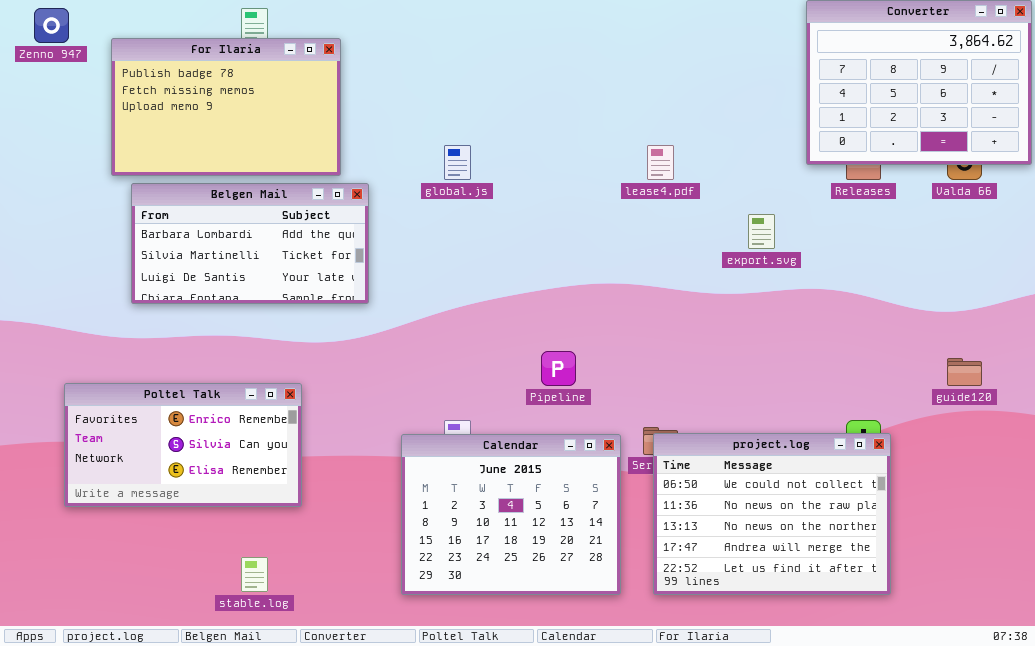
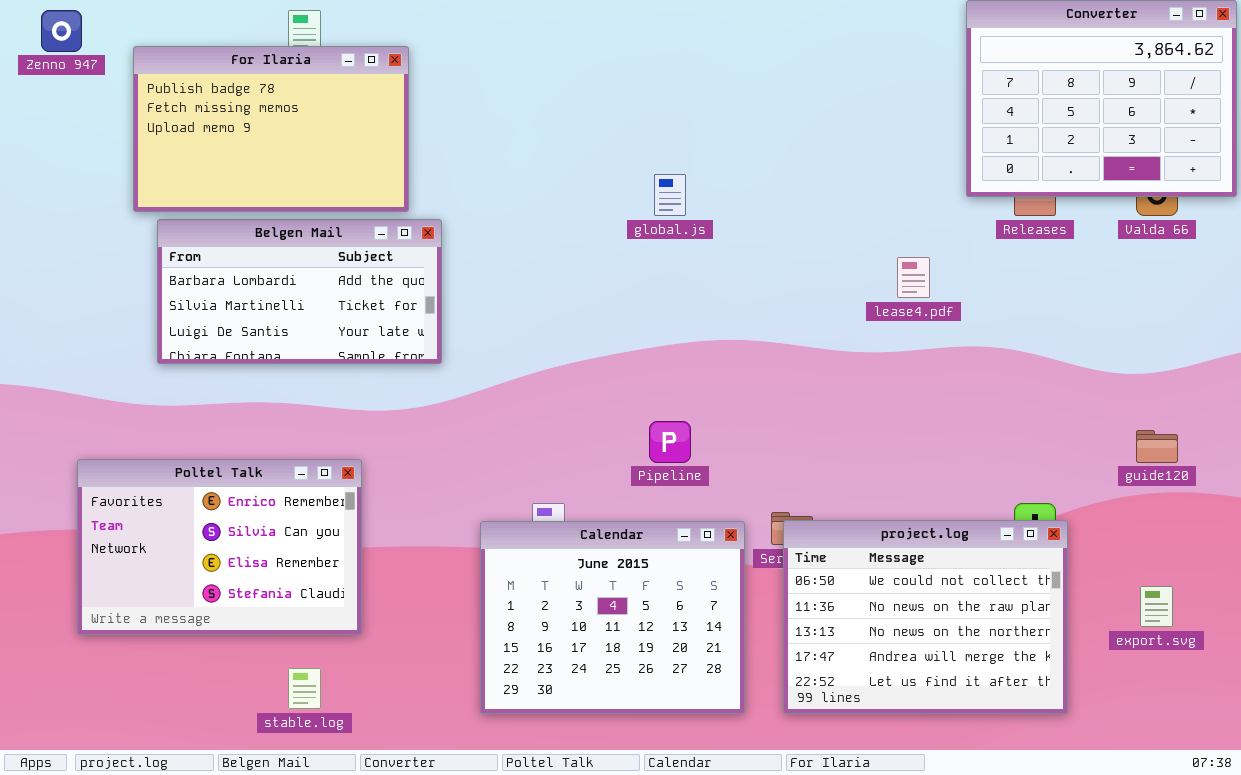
global.js: [444,145,471,180] -> [654,174,686,216], moved
lease4.pdf: [647,145,674,180] -> [897,257,930,298], moved
export.svg: [748,214,775,249] -> [1140,586,1173,627], moved
Poltel Talk: [64,383,302,507] -> [77,459,362,635], resized

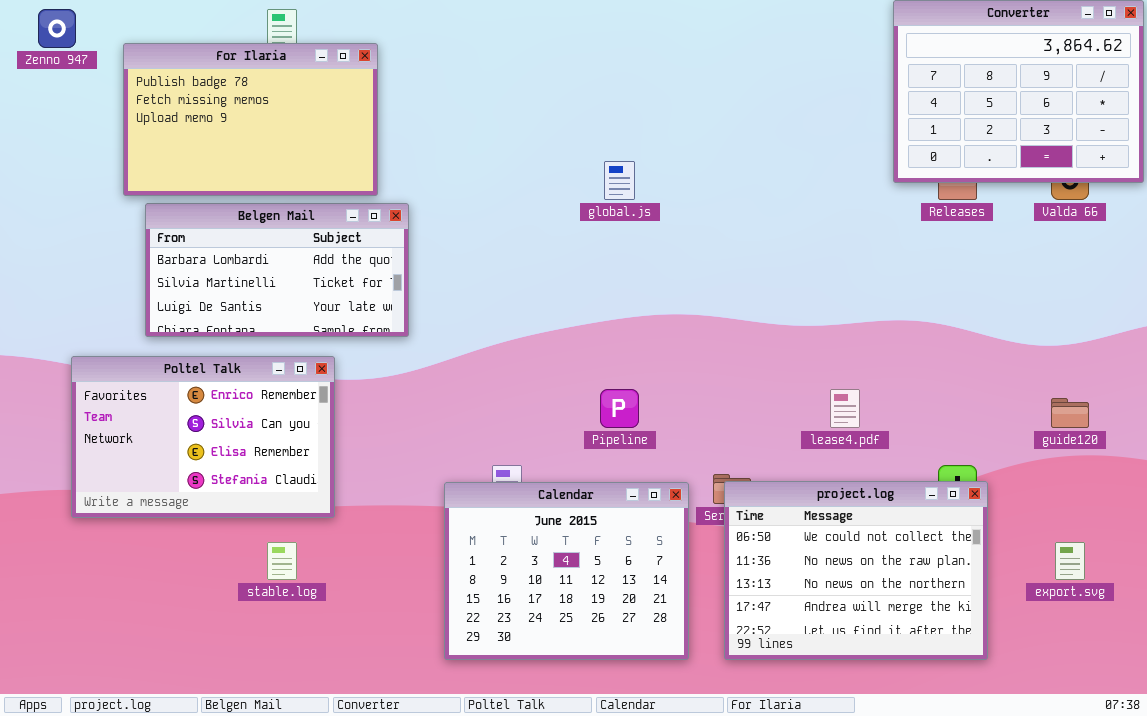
lease4.pdf: [897,257,930,298] -> [830,389,860,428], moved
Poltel Talk: [77,459,362,635] -> [71,356,335,518], moved
stable.log: [288,668,321,709] -> [267,542,297,580], moved

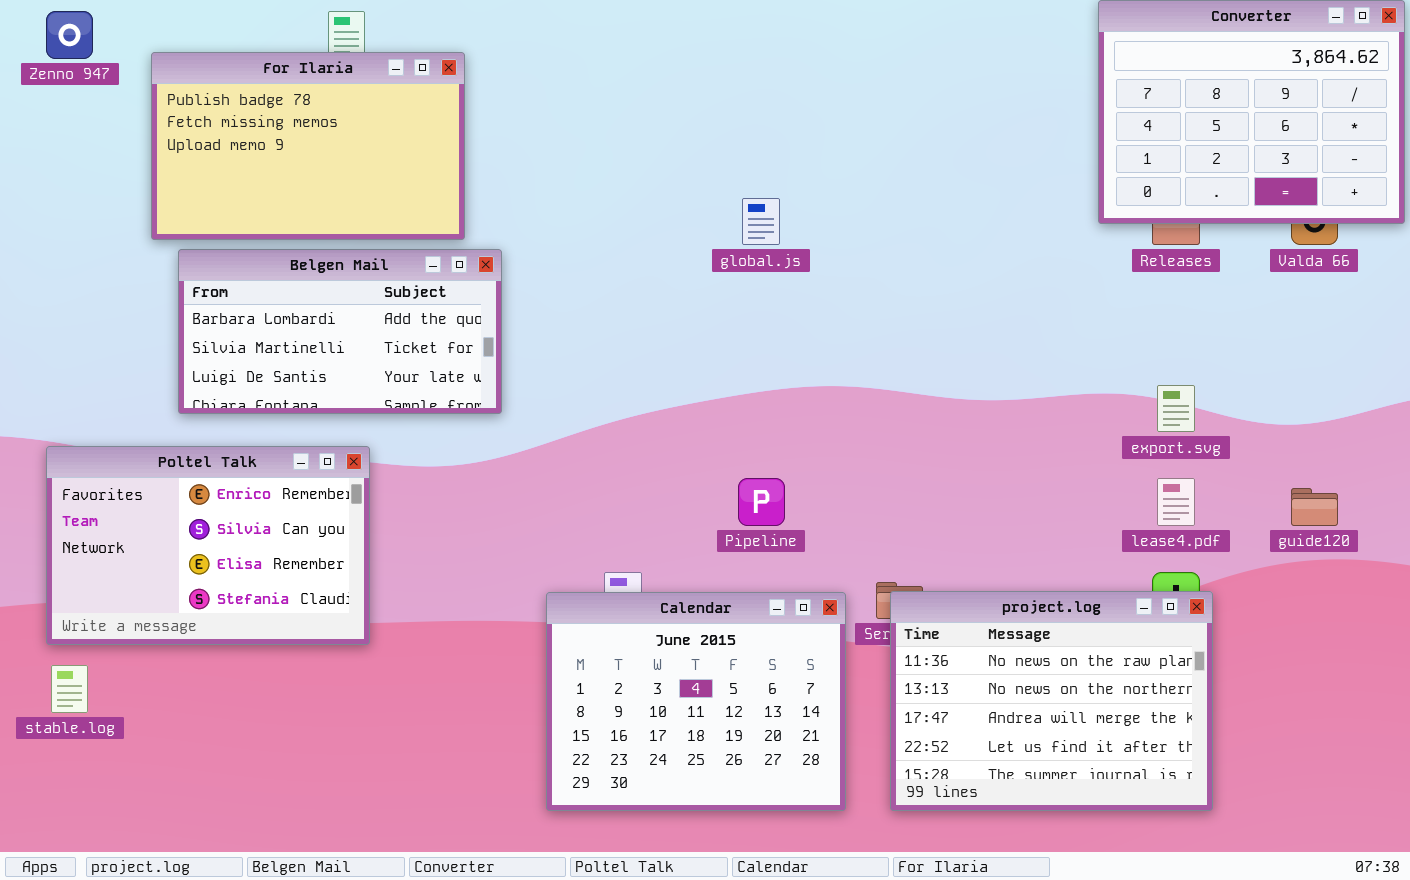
Poltel Talk: [71,356,335,518] -> [46,446,370,645], moved
lease4.pdf: [830,389,860,428] -> [1157,478,1195,526], moved
project.log: [724,481,988,660] -> [890,591,1213,811], scrolled down 1 row
stable.log: [267,542,297,580] -> [51,665,88,713], moved
export.svg: [1055,542,1085,580] -> [1157,385,1195,432], moved

